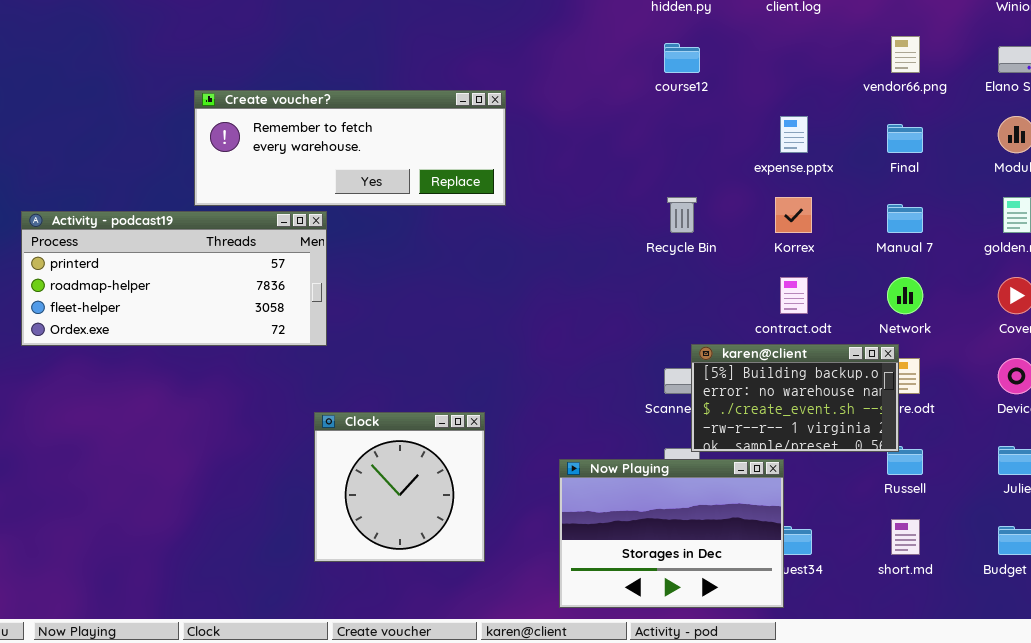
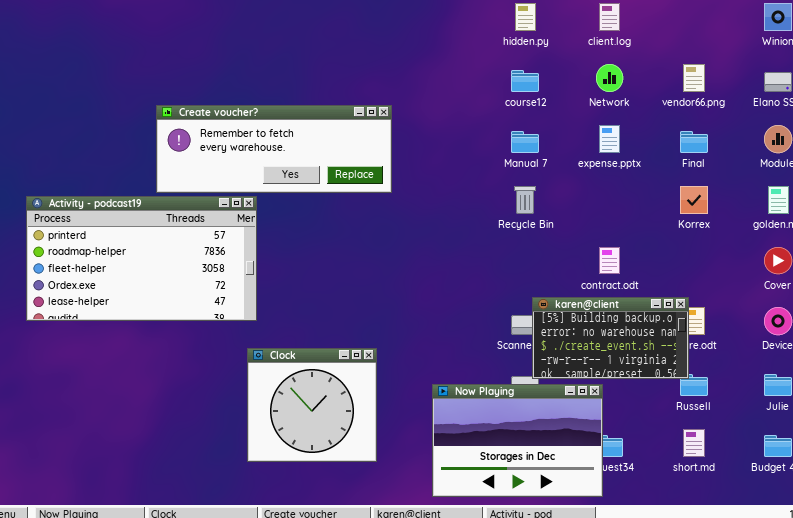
Korrex: [775,197,812,233] -> [680,186,708,214], moved
Manual 7: [887,204,923,233] -> [511,131,539,153], moved
Activity - podcast19: [21,211,327,346] -> [26,196,257,321], resized
Network: [887,277,923,314] -> [596,64,623,92], moved

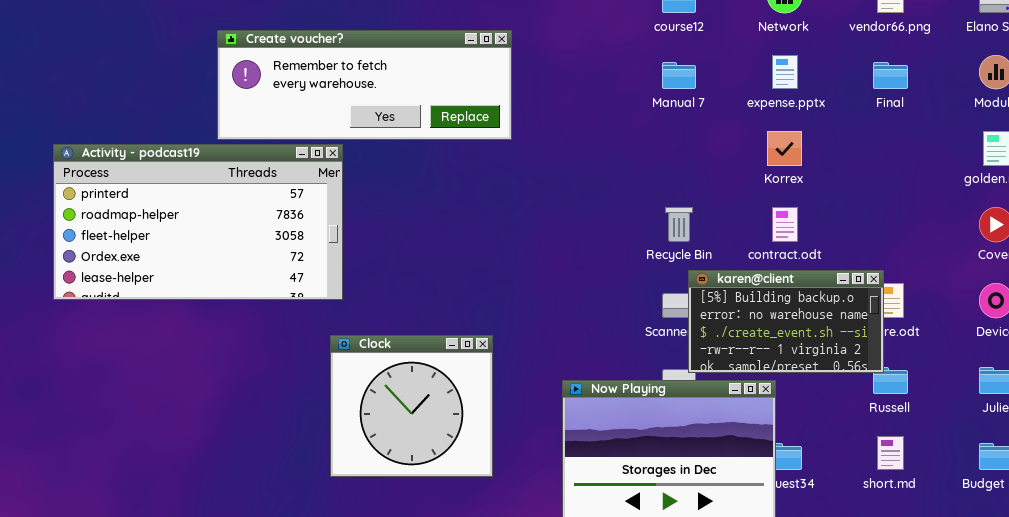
Recycle Bin: [514,186,536,214] -> [665,207,693,242], moved
Korrex: [680,186,708,214] -> [767,131,802,166], moved

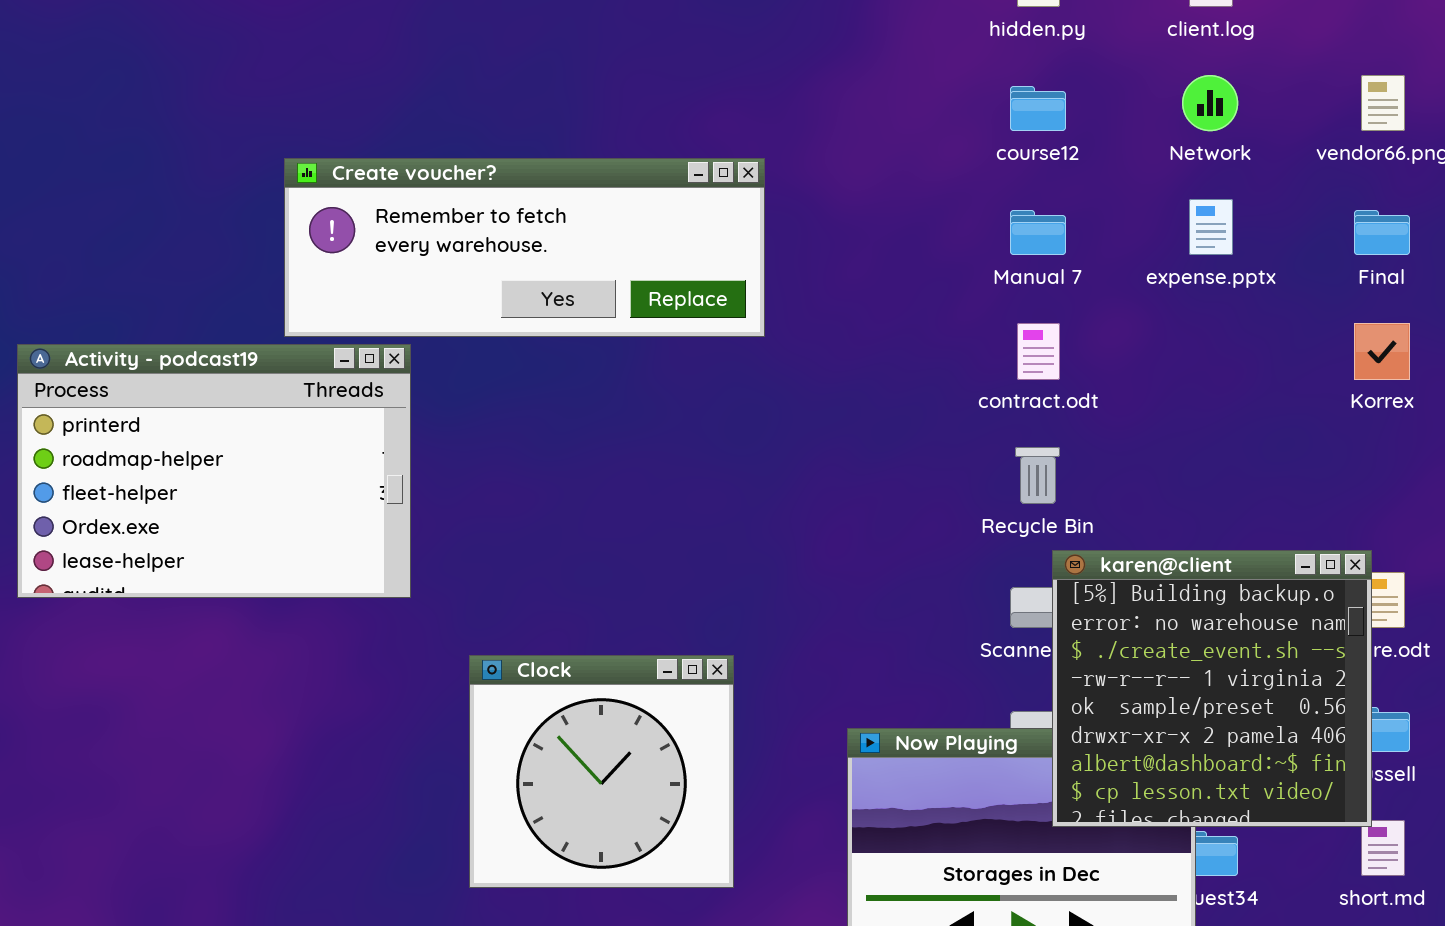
Korrex: [767,131,802,166] -> [1354,323,1410,380], moved
Activity - podcast19: [53,144,343,300] -> [17,344,411,598], resized
contract.odt: [772,207,798,242] -> [1017,323,1060,380], moved
karen@client: [688,270,884,373] -> [1052,550,1372,827], resized

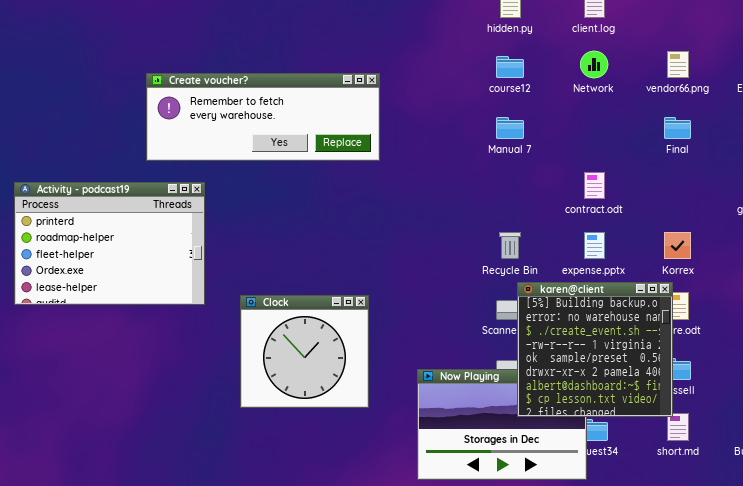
Create voucher?: [284,158,765,337] -> [146,73,380,161], moved
expense.pptx: [1189,199,1233,255] -> [584,232,605,259], moved
contract.odt: [1017,323,1060,380] -> [584,172,605,199], moved
Korrex: [1354,323,1410,380] -> [664,232,691,259], moved
Clock: [469,655,734,888] -> [240,295,369,408], moved

